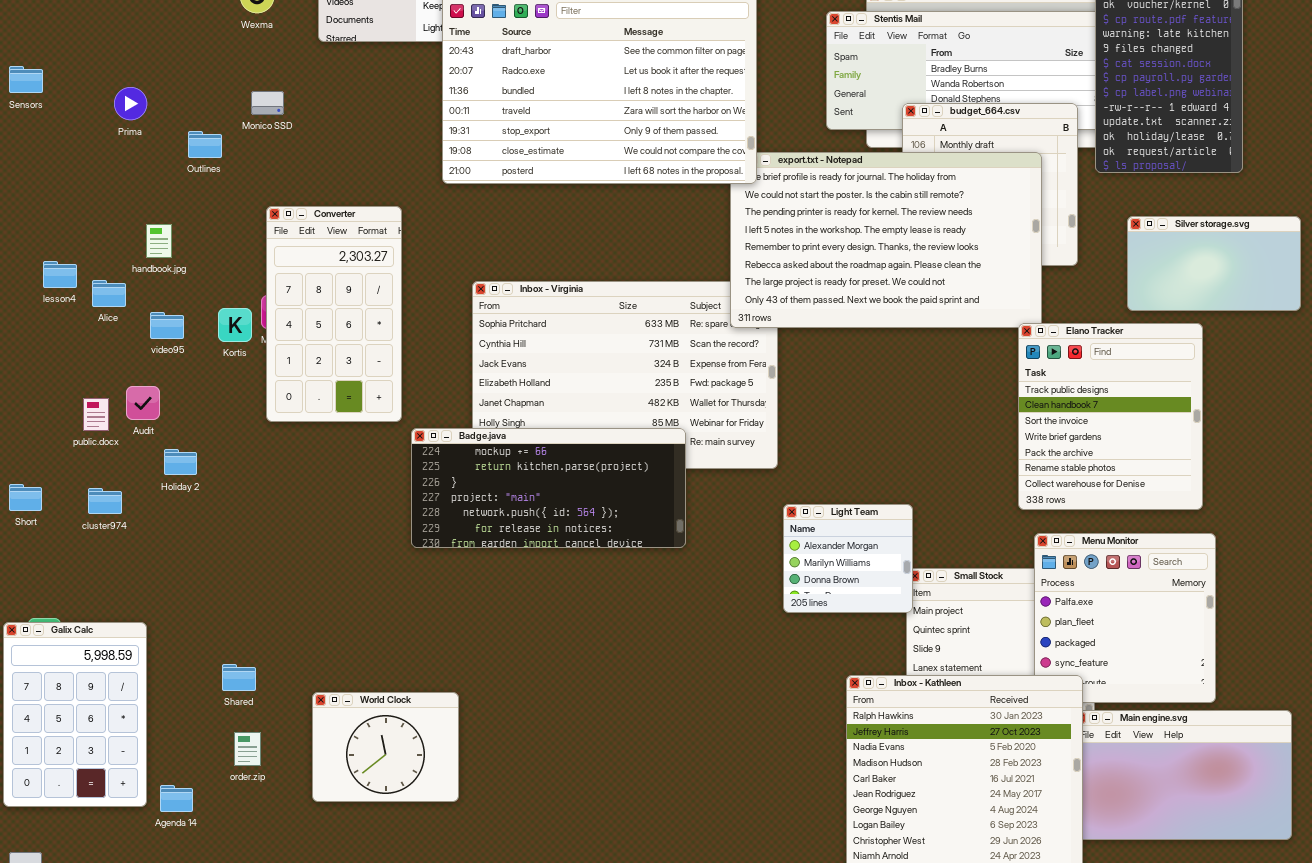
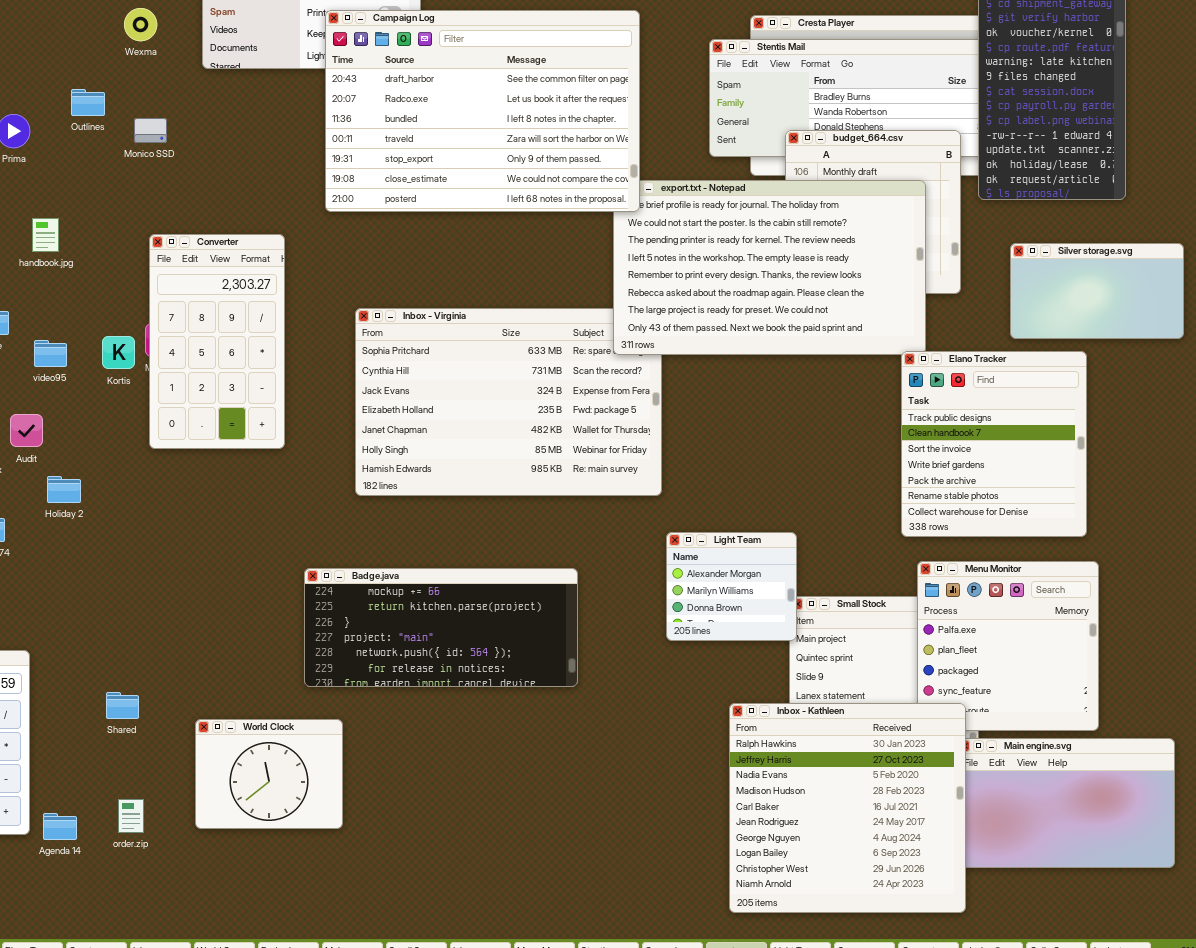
Outlines: [188,131,222,158] -> [71,89,105,116], moved
handbook.jpg: [146,224,172,258] -> [32,218,59,252], moved
Badge.java: [411,428,686,548] -> [304,568,578,687], moved
order.zip: [234,732,261,766] -> [118,799,144,833], moved

